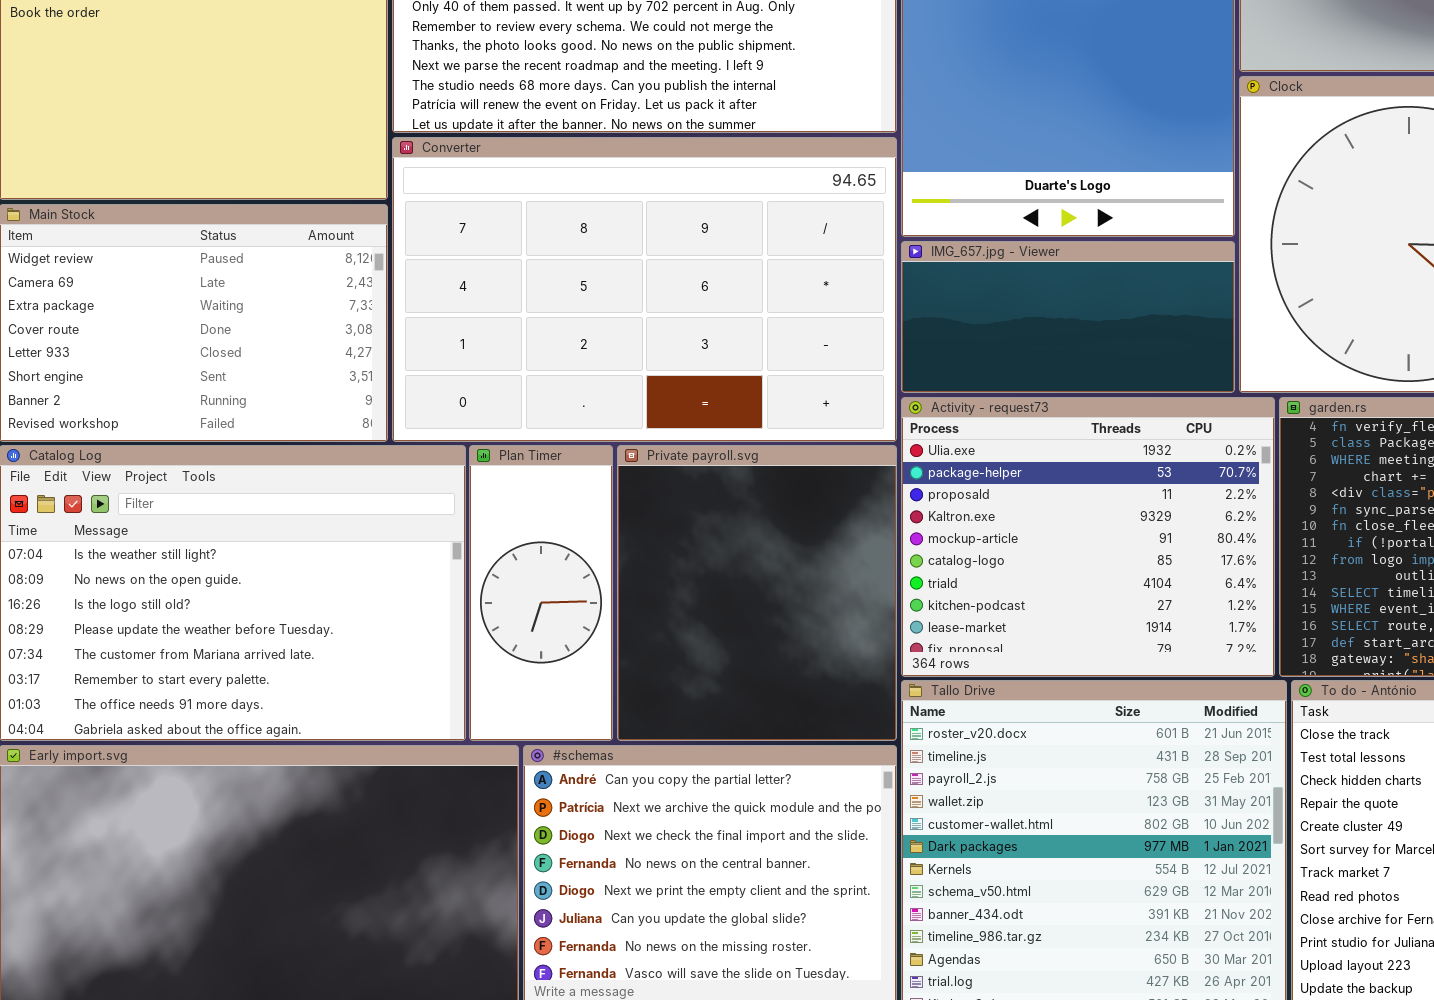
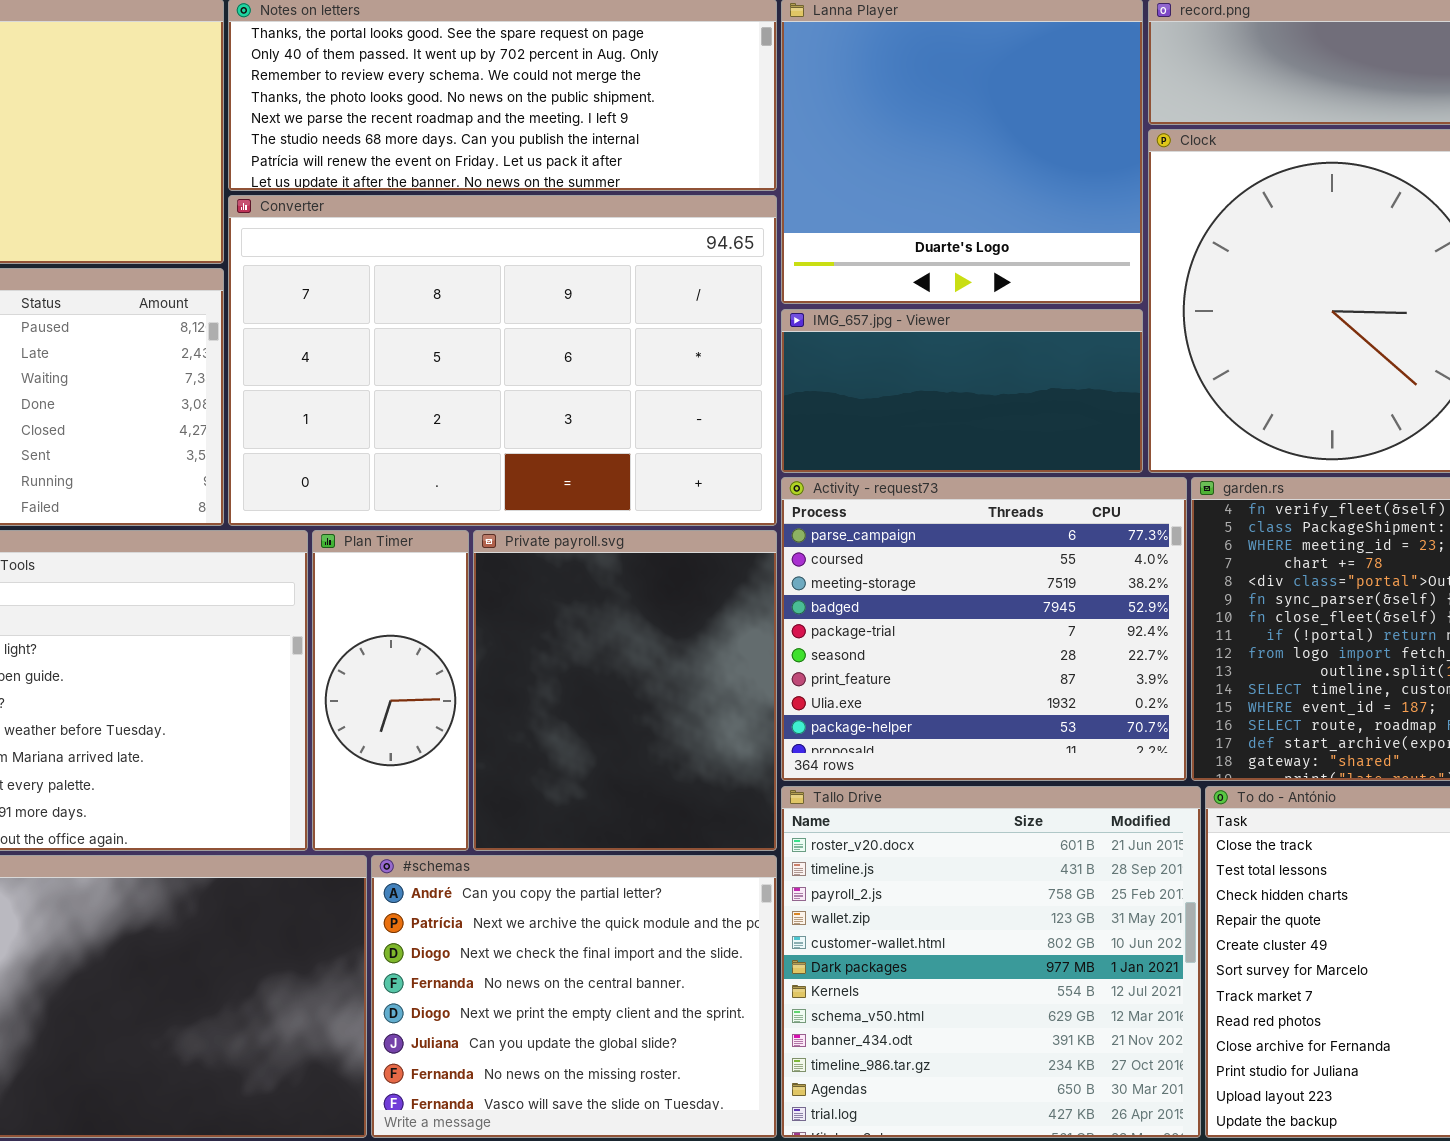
Activity - request73: [901,397,1275,677] -> [781,477,1187,781], scrolled up 7 rows

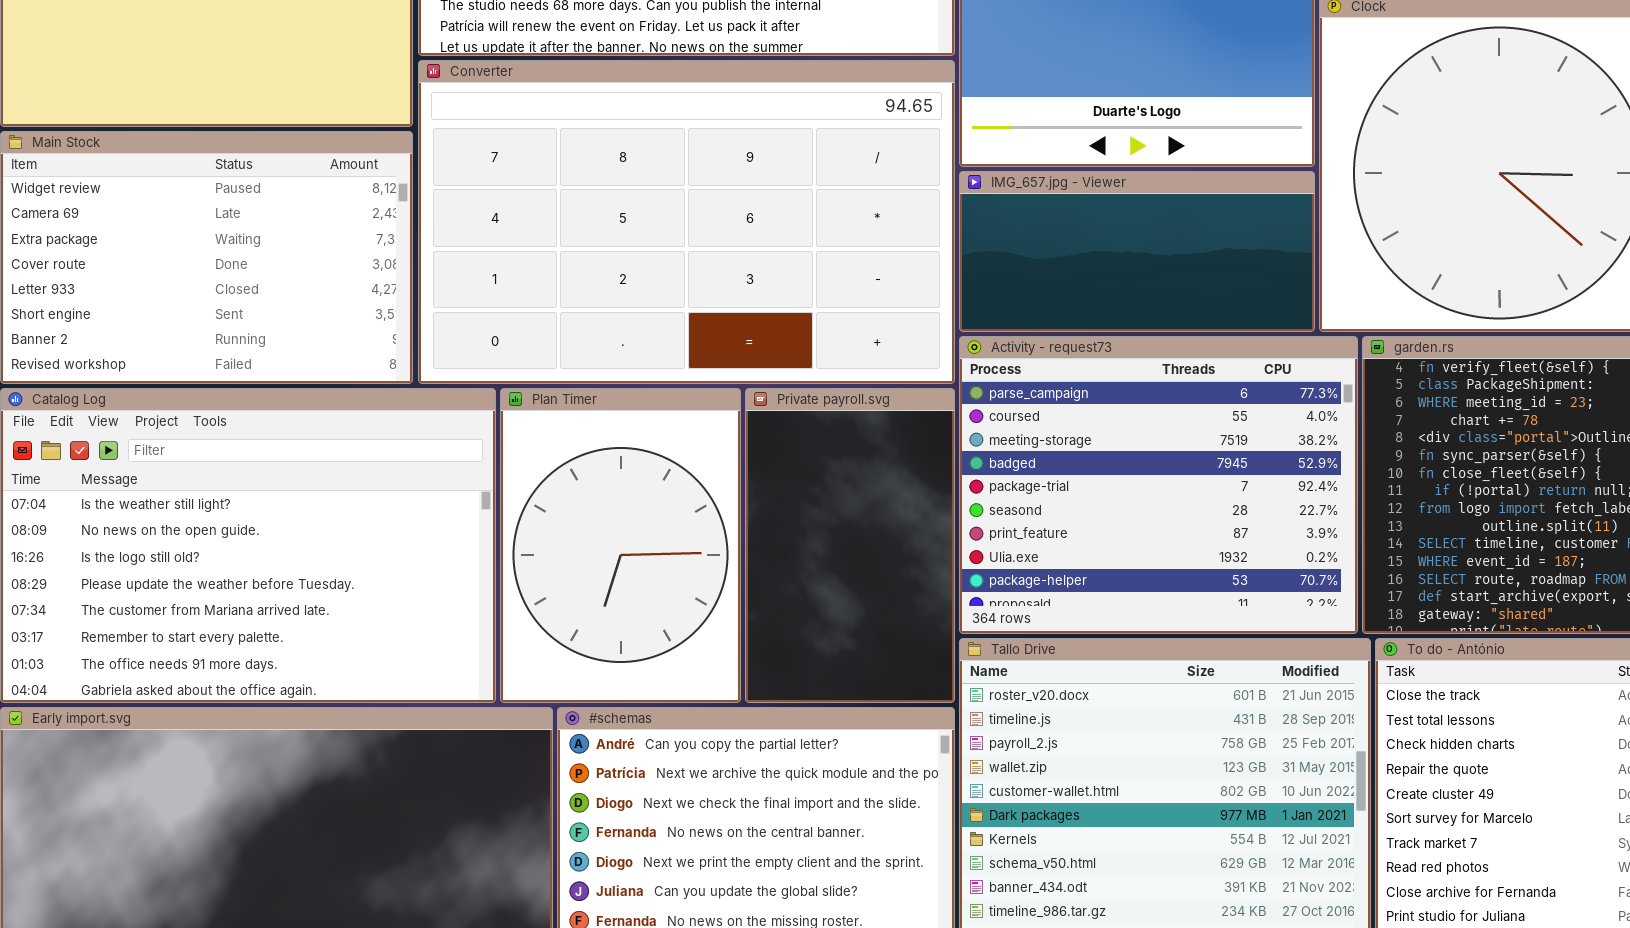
Plan Timer: [312,530,469,851] -> [500,388,741,703], resized
Private payroll.svg: [473,530,777,851] -> [745,388,955,703], resized

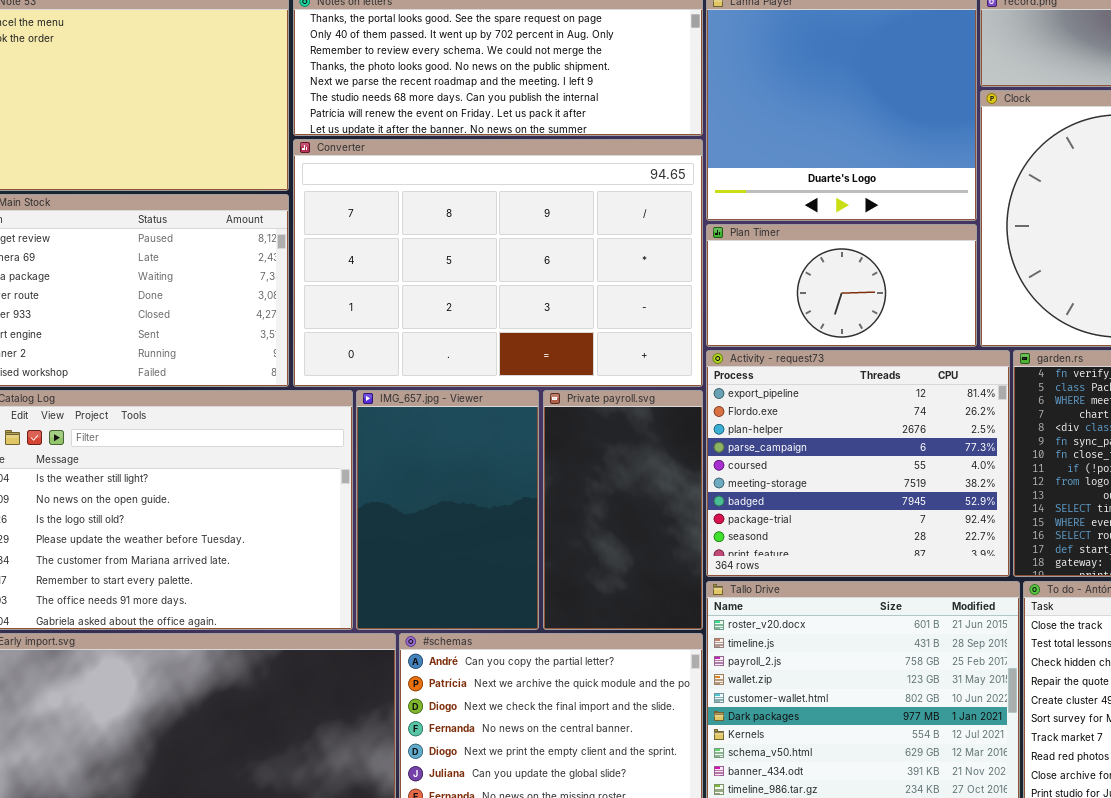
IMG_657.jpg - Viewer: [959,171,1315,332] -> [356,390,539,630], moved, resized
Activity - request73: [959,336,1358,634] -> [706,350,1010,577], scrolled up 3 rows
Plan Timer: [500,388,741,703] -> [706,224,977,347], moved, resized

